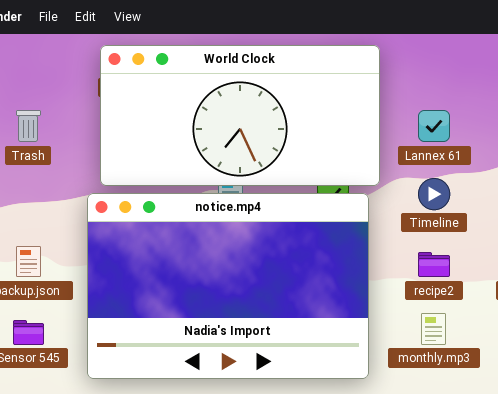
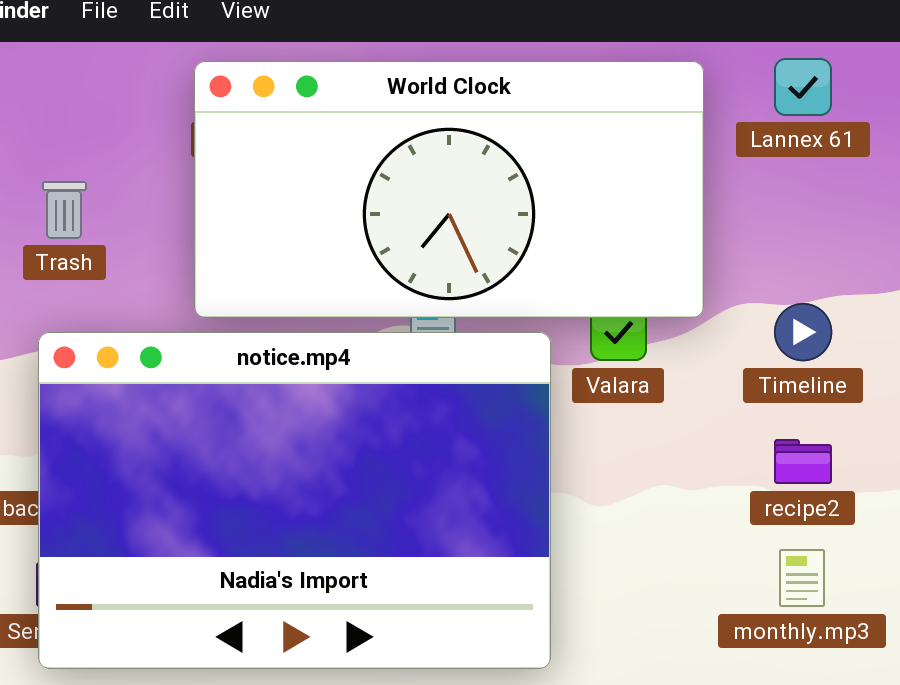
Lannex 61: [418,110,450,142] -> [774,58,832,116], moved
notice.mp4: [87,193,369,379] -> [38,332,551,669], moved

